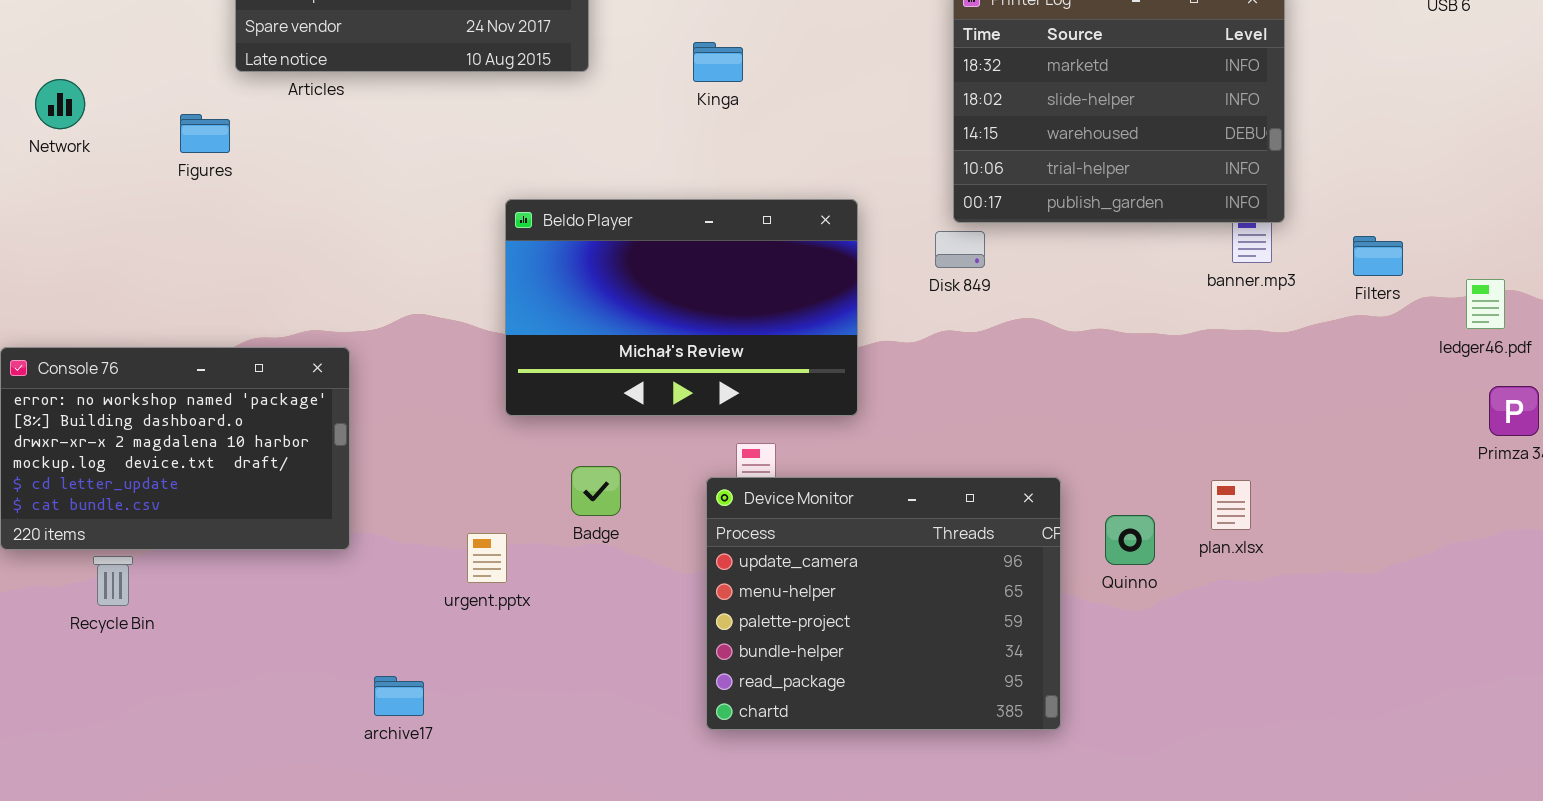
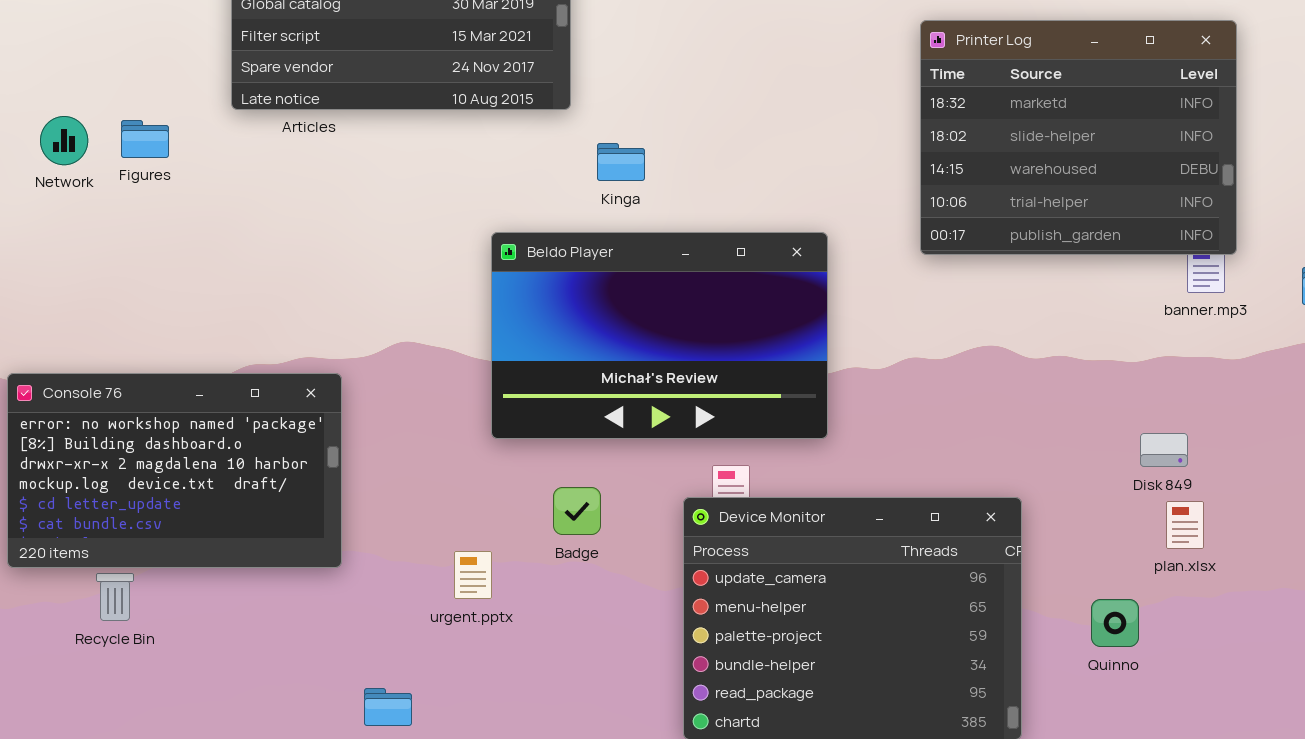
Kinga: [693,42,743,82] -> [597,143,645,181], moved
Figures: [180,114,230,153] -> [121,120,169,158], moved
Disk 849: [935,231,985,268] -> [1140,433,1188,467], moved
Quinno: [1105,515,1155,565] -> [1091,599,1139,647], moved

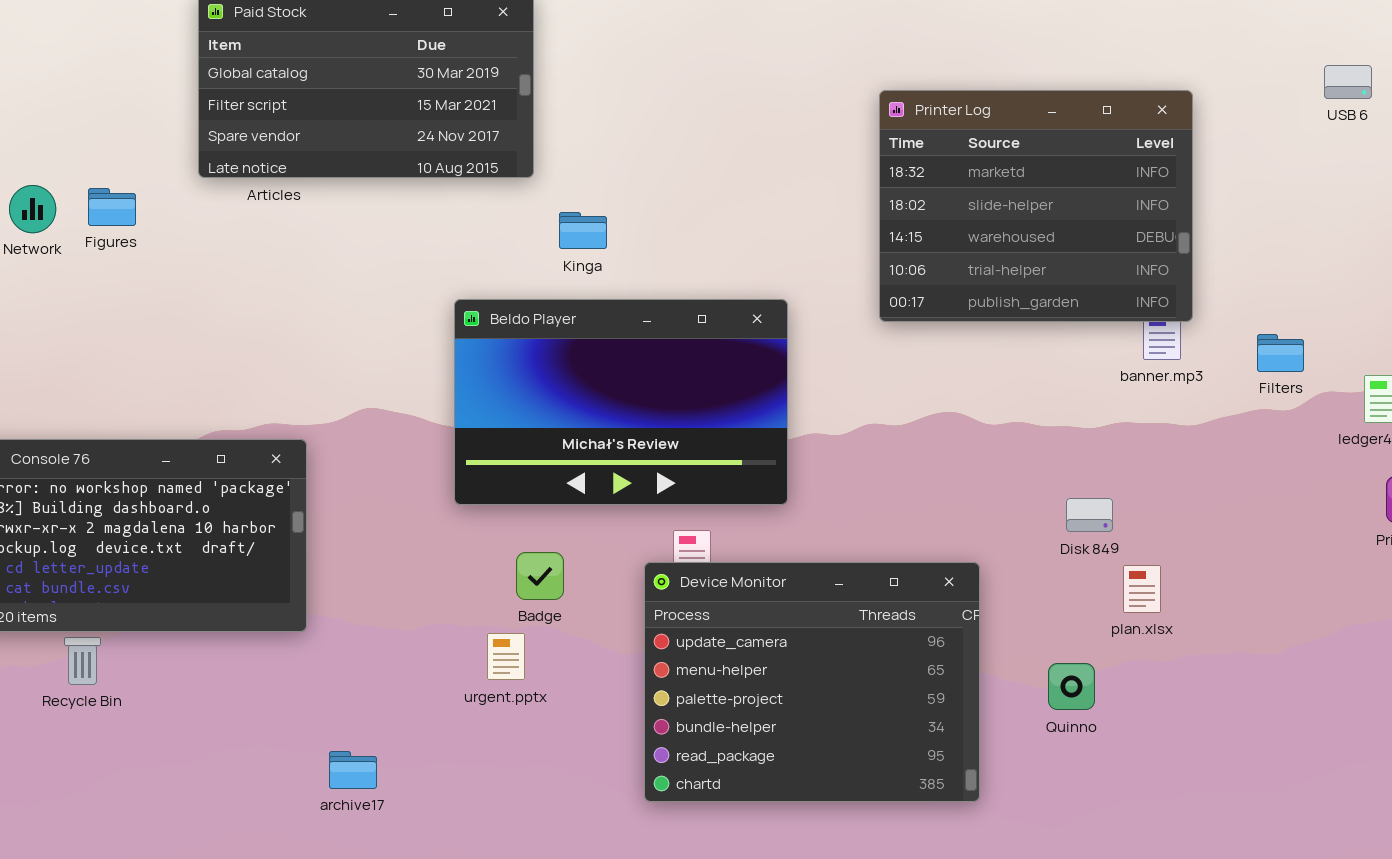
Disk 849: [1140,433,1188,467] -> [1066,498,1113,532], moved
urgent.pptx: [454,551,492,599] -> [487,633,525,680], moved

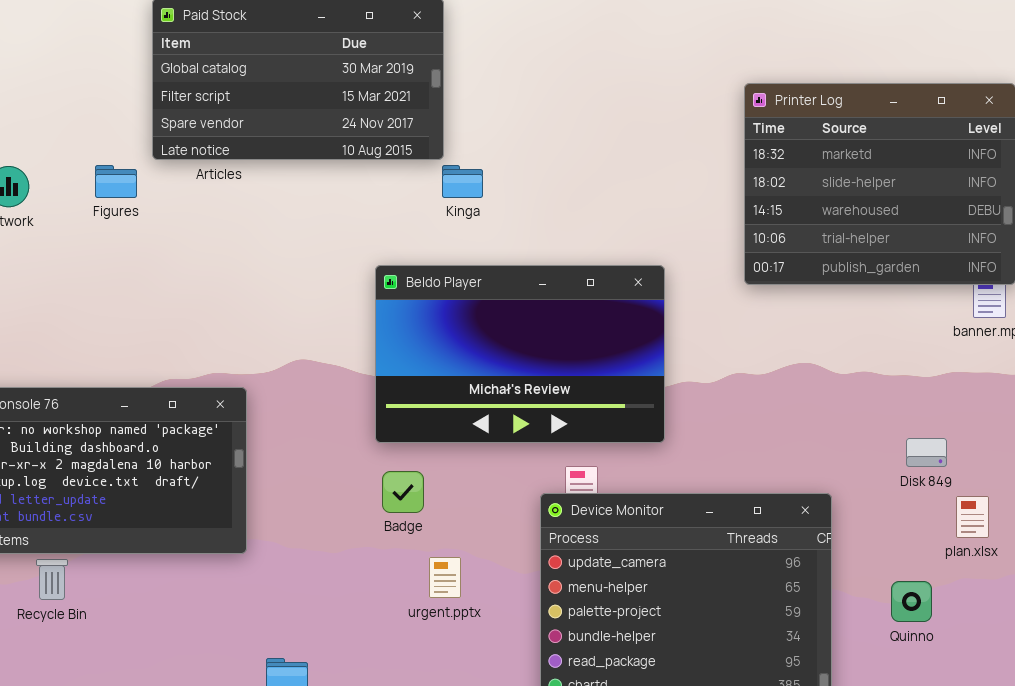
Figures: [88,188,136,226] -> [95,165,137,198], moved
Kinga: [559,212,607,249] -> [442,165,483,198], moved
Badge: [516,552,564,600] -> [382,471,424,513], moved
urgent.pptx: [487,633,525,680] -> [429,557,461,598], moved

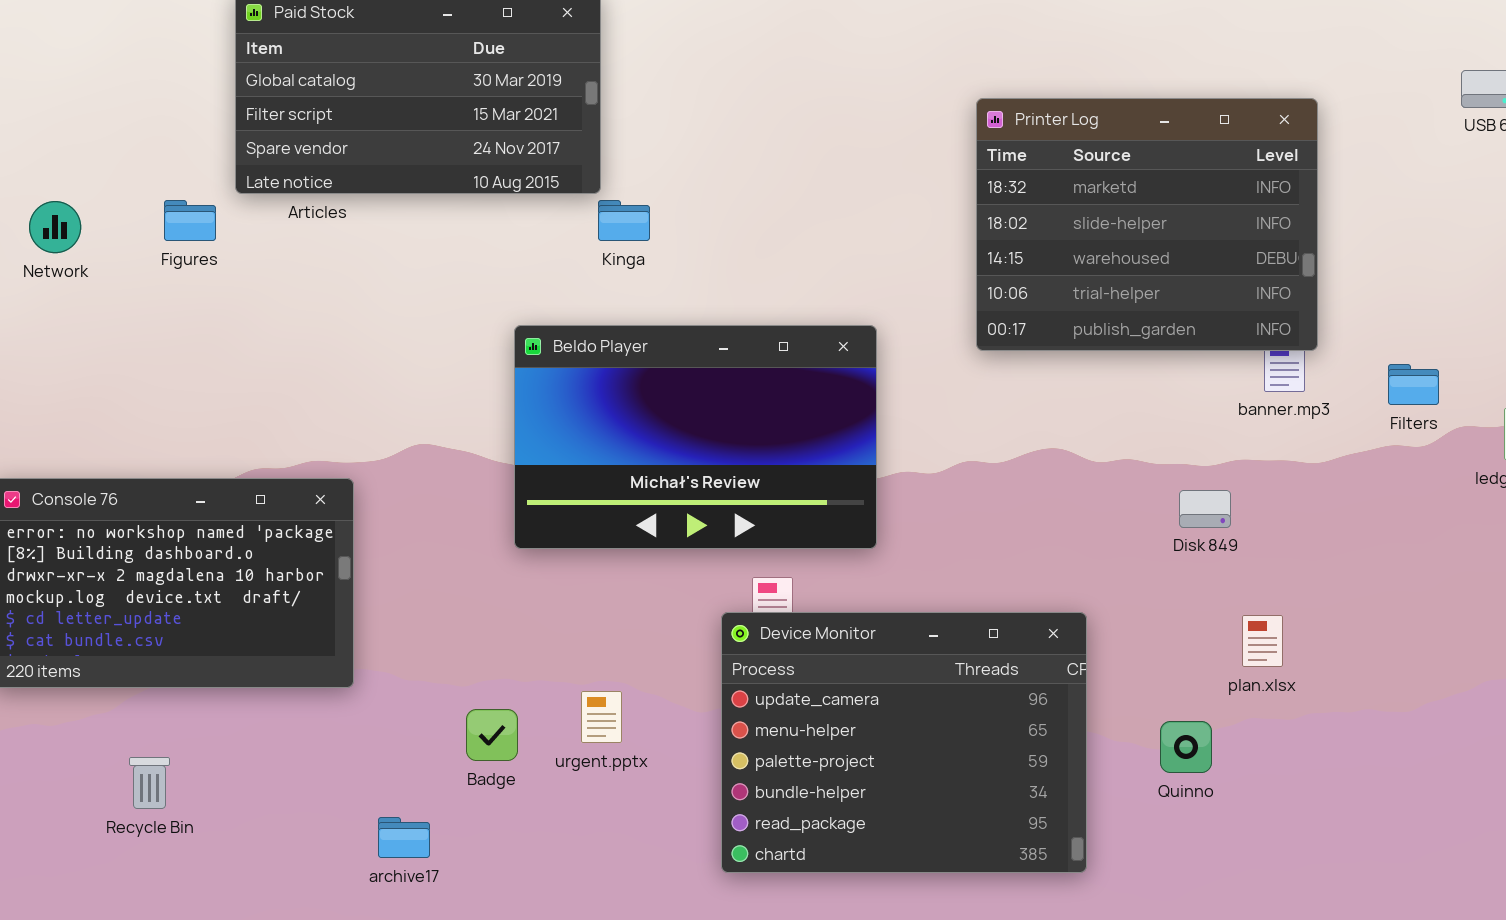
Disk 849: [906,438,947,467] -> [1179,490,1231,528], moved
Badge: [382,471,424,513] -> [466,709,518,761], moved
Recycle Bin: [36,559,68,600] -> [129,757,170,809], moved

